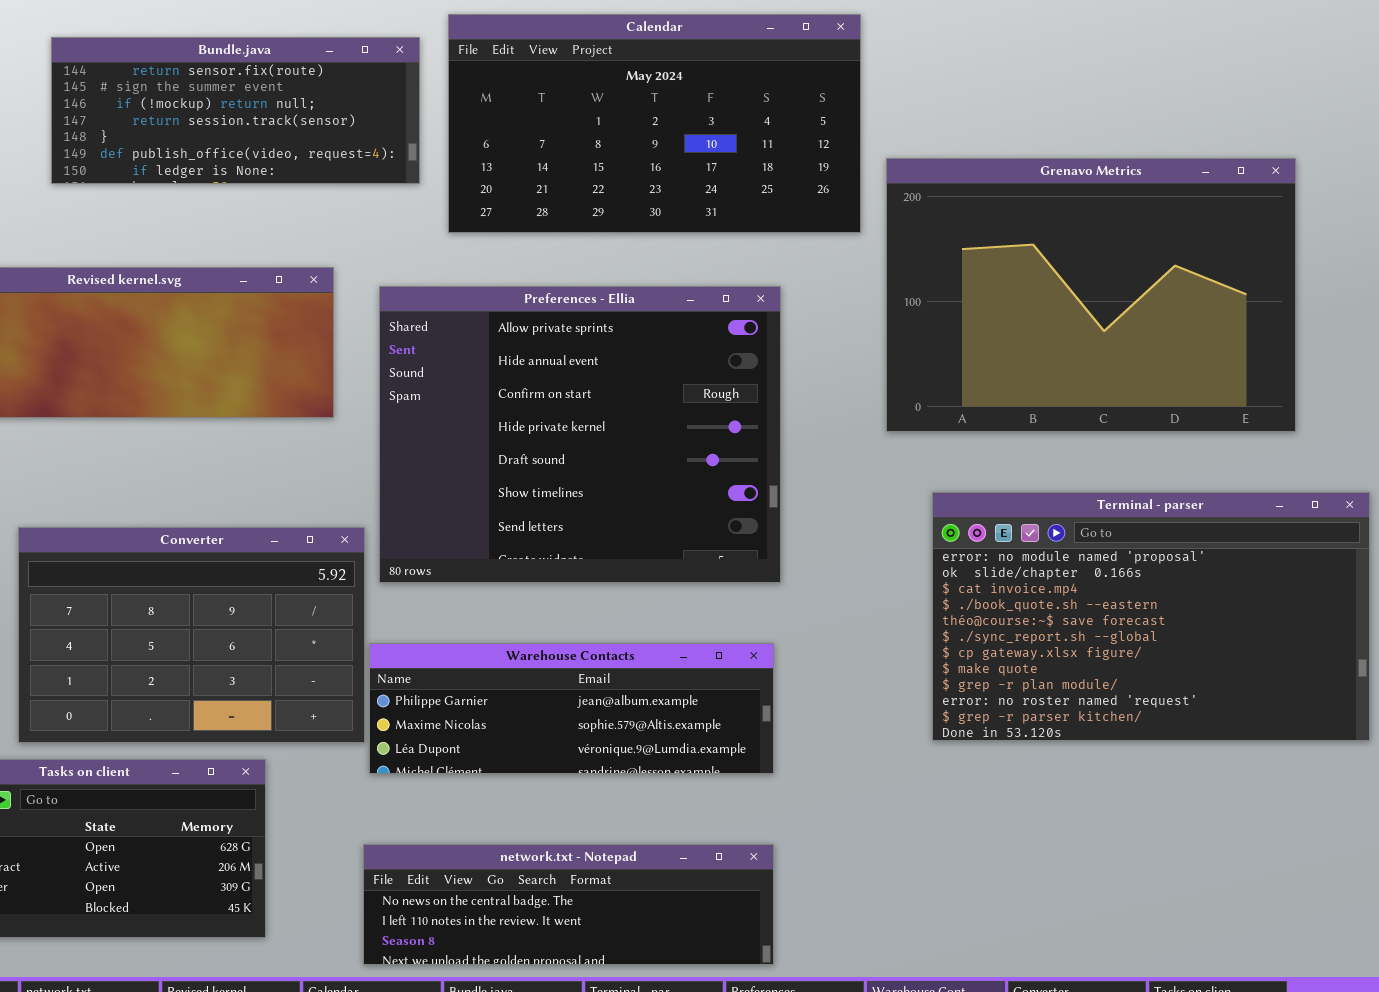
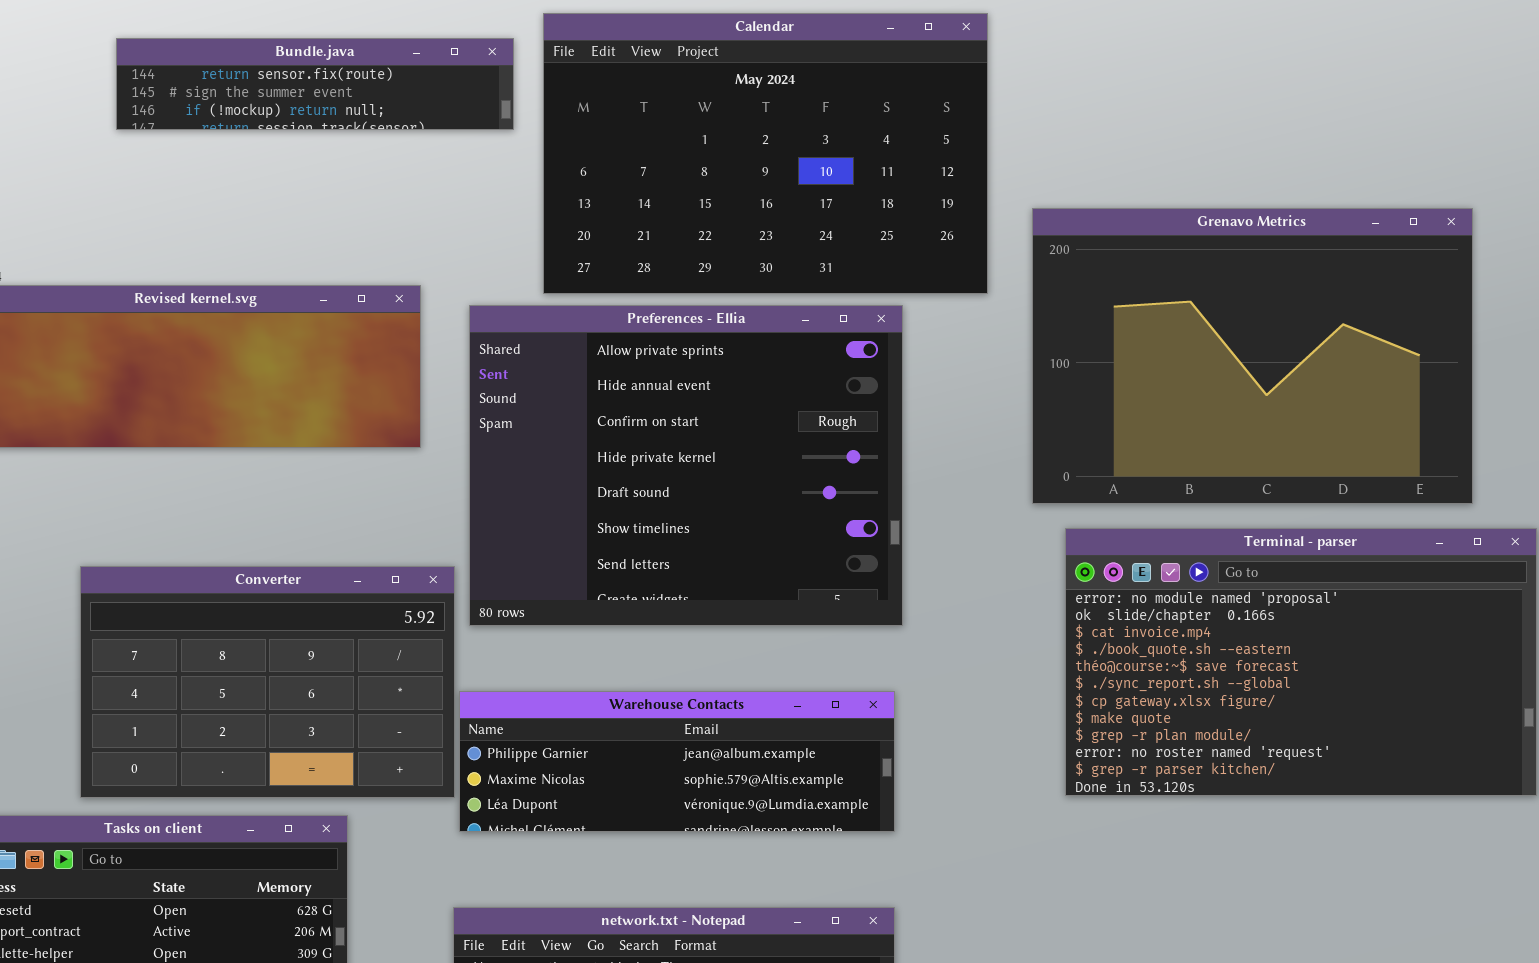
Calendar: [448,14,861,233] -> [543,13,988,294], resized
Bundle.java: [51,37,420,184] -> [116,38,514,130], resized
Grenavo Metrics: [886,158,1296,432] -> [1032,208,1473,504], moved

